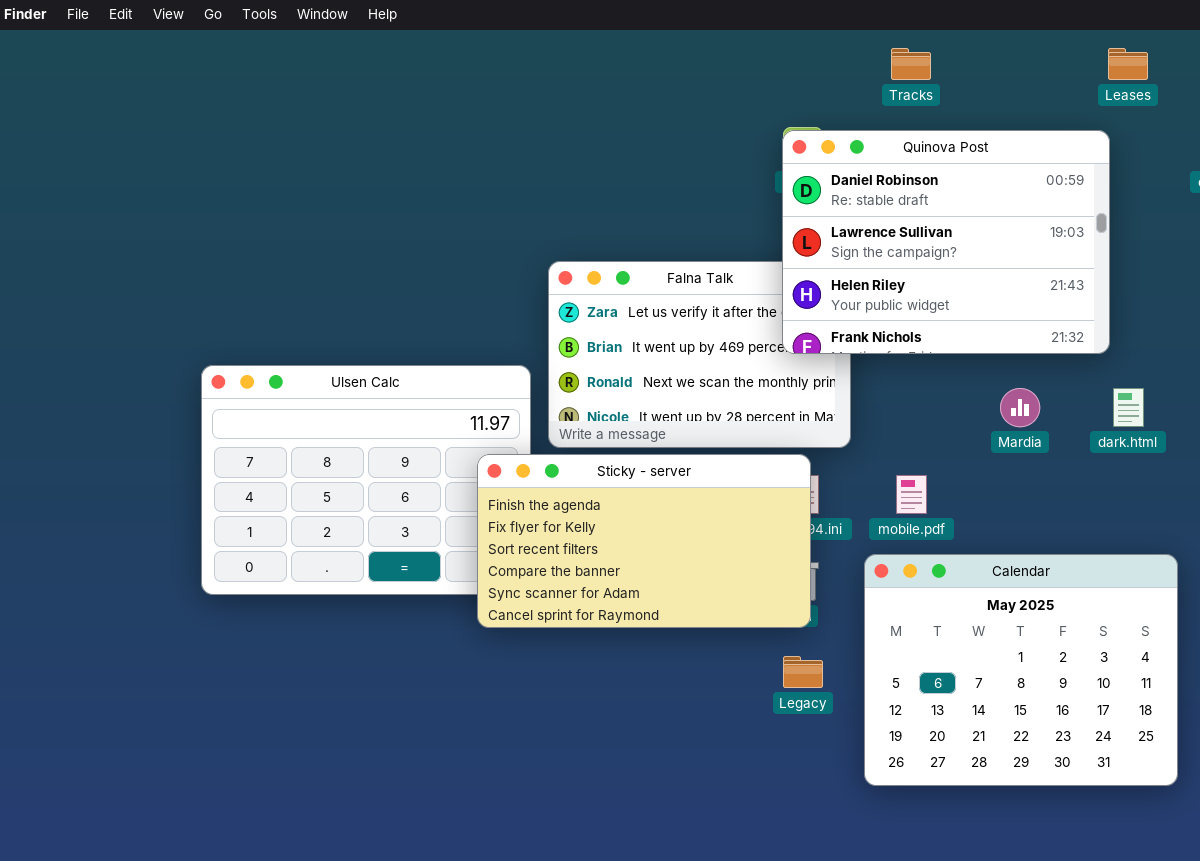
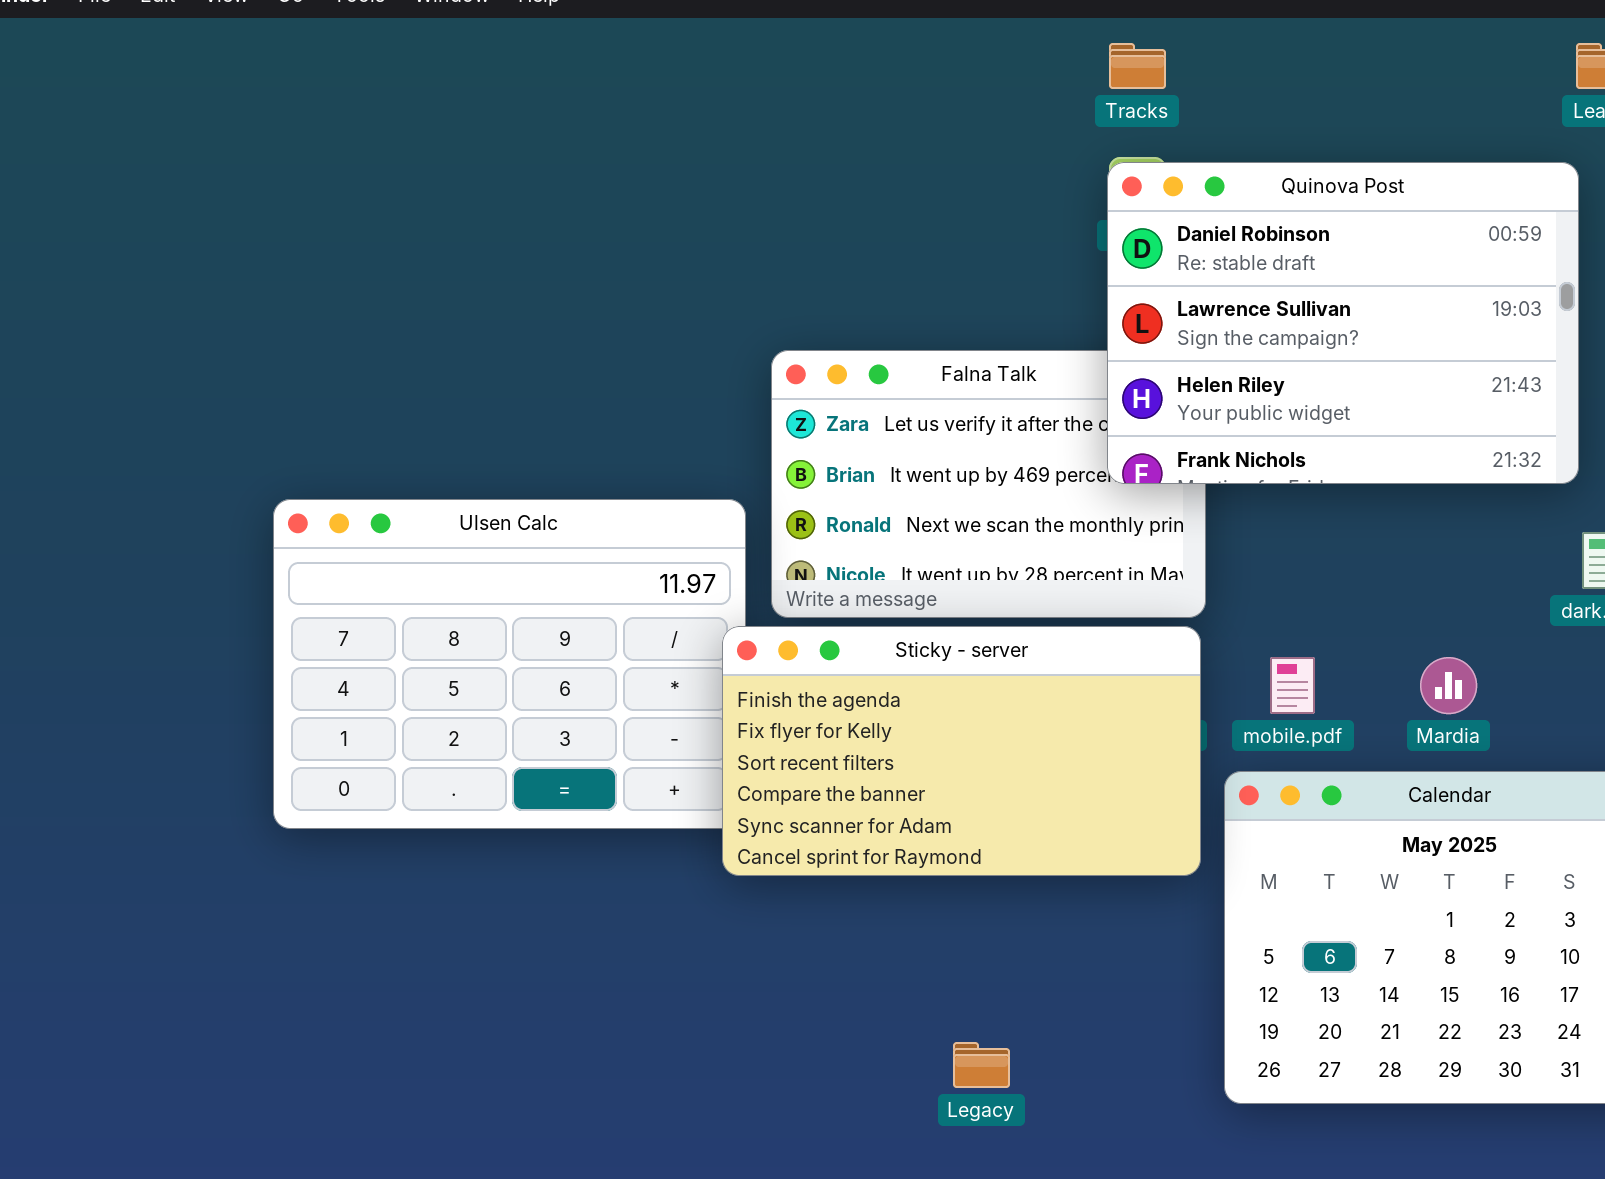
Tracks: [891,48,931,80] -> [1109,43,1166,89], moved
Mardia: [1000,388,1040,427] -> [1420,657,1477,714], moved
Sticky - server: [477,454,811,628] -> [722,626,1201,876], moved
Legacy: [783,656,823,688] -> [953,1042,1010,1088], moved

